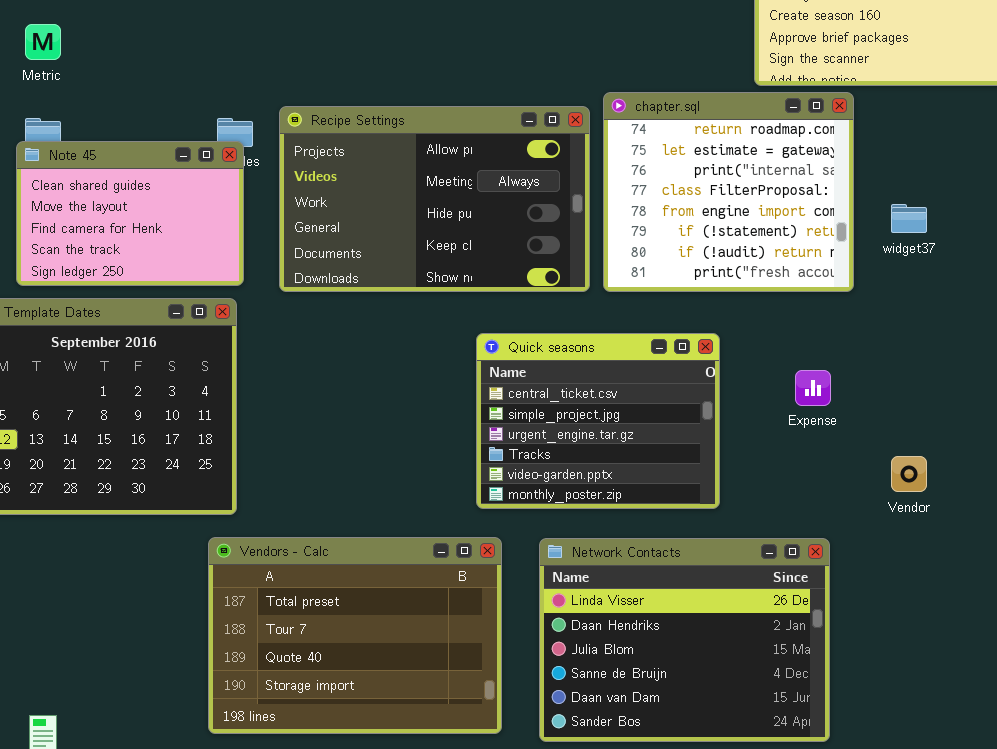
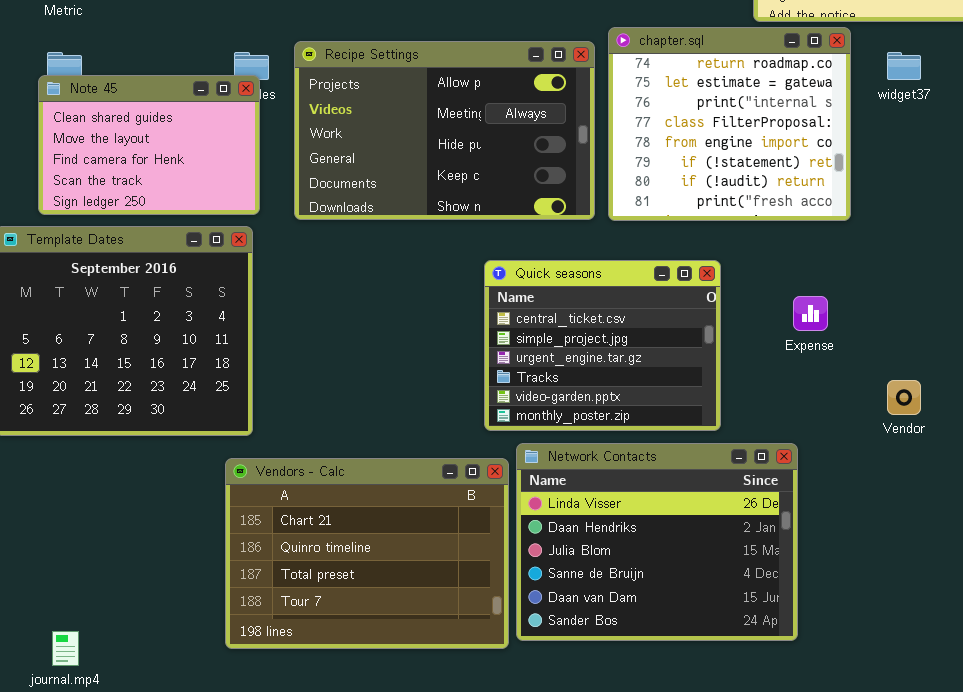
widget37: [891,204,927,233] -> [887,52,921,80], moved
Vendors - Calc: [208,537,502,734] -> [225,458,509,649], scrolled up 2 rows
Network Contacts: [539,538,830,742] -> [516,443,798,641], moved

